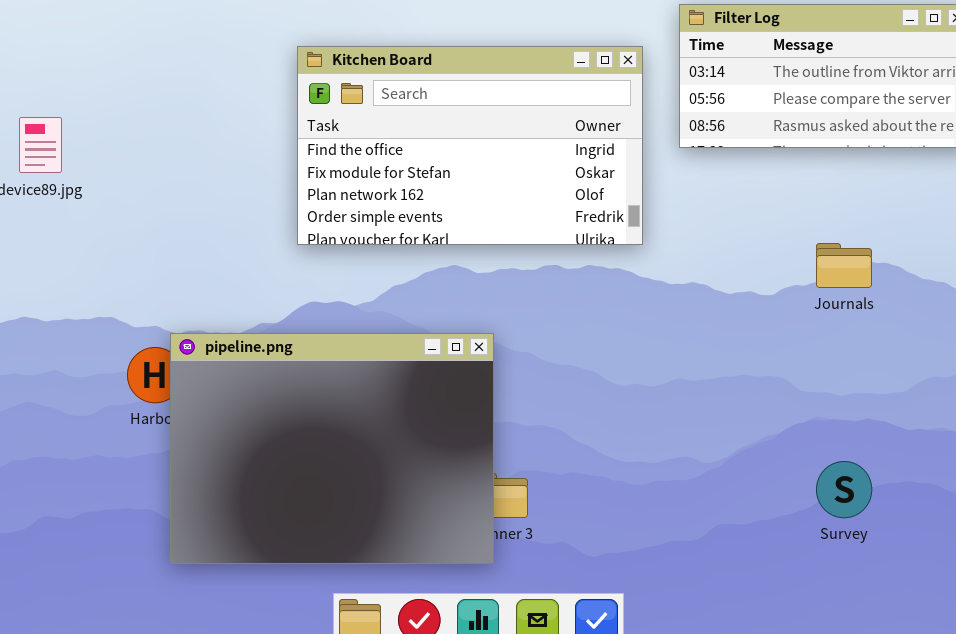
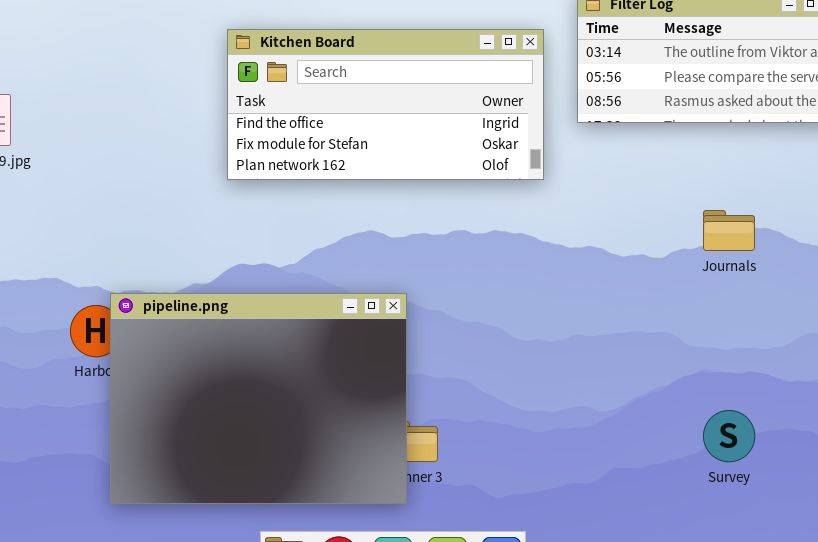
Kitchen Board: [297,46,643,245] -> [227,29,544,180], resized

